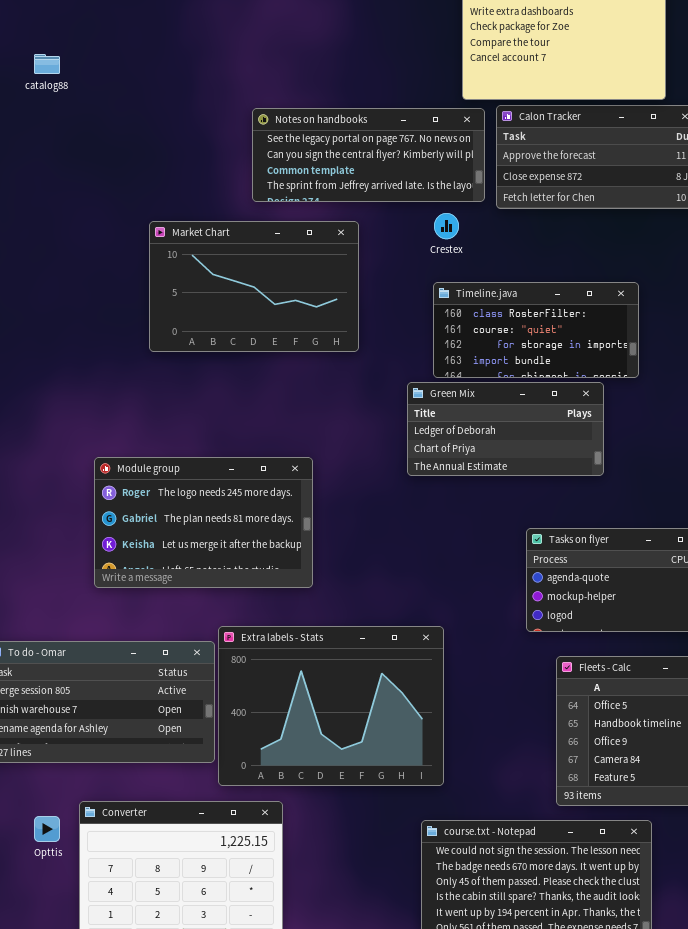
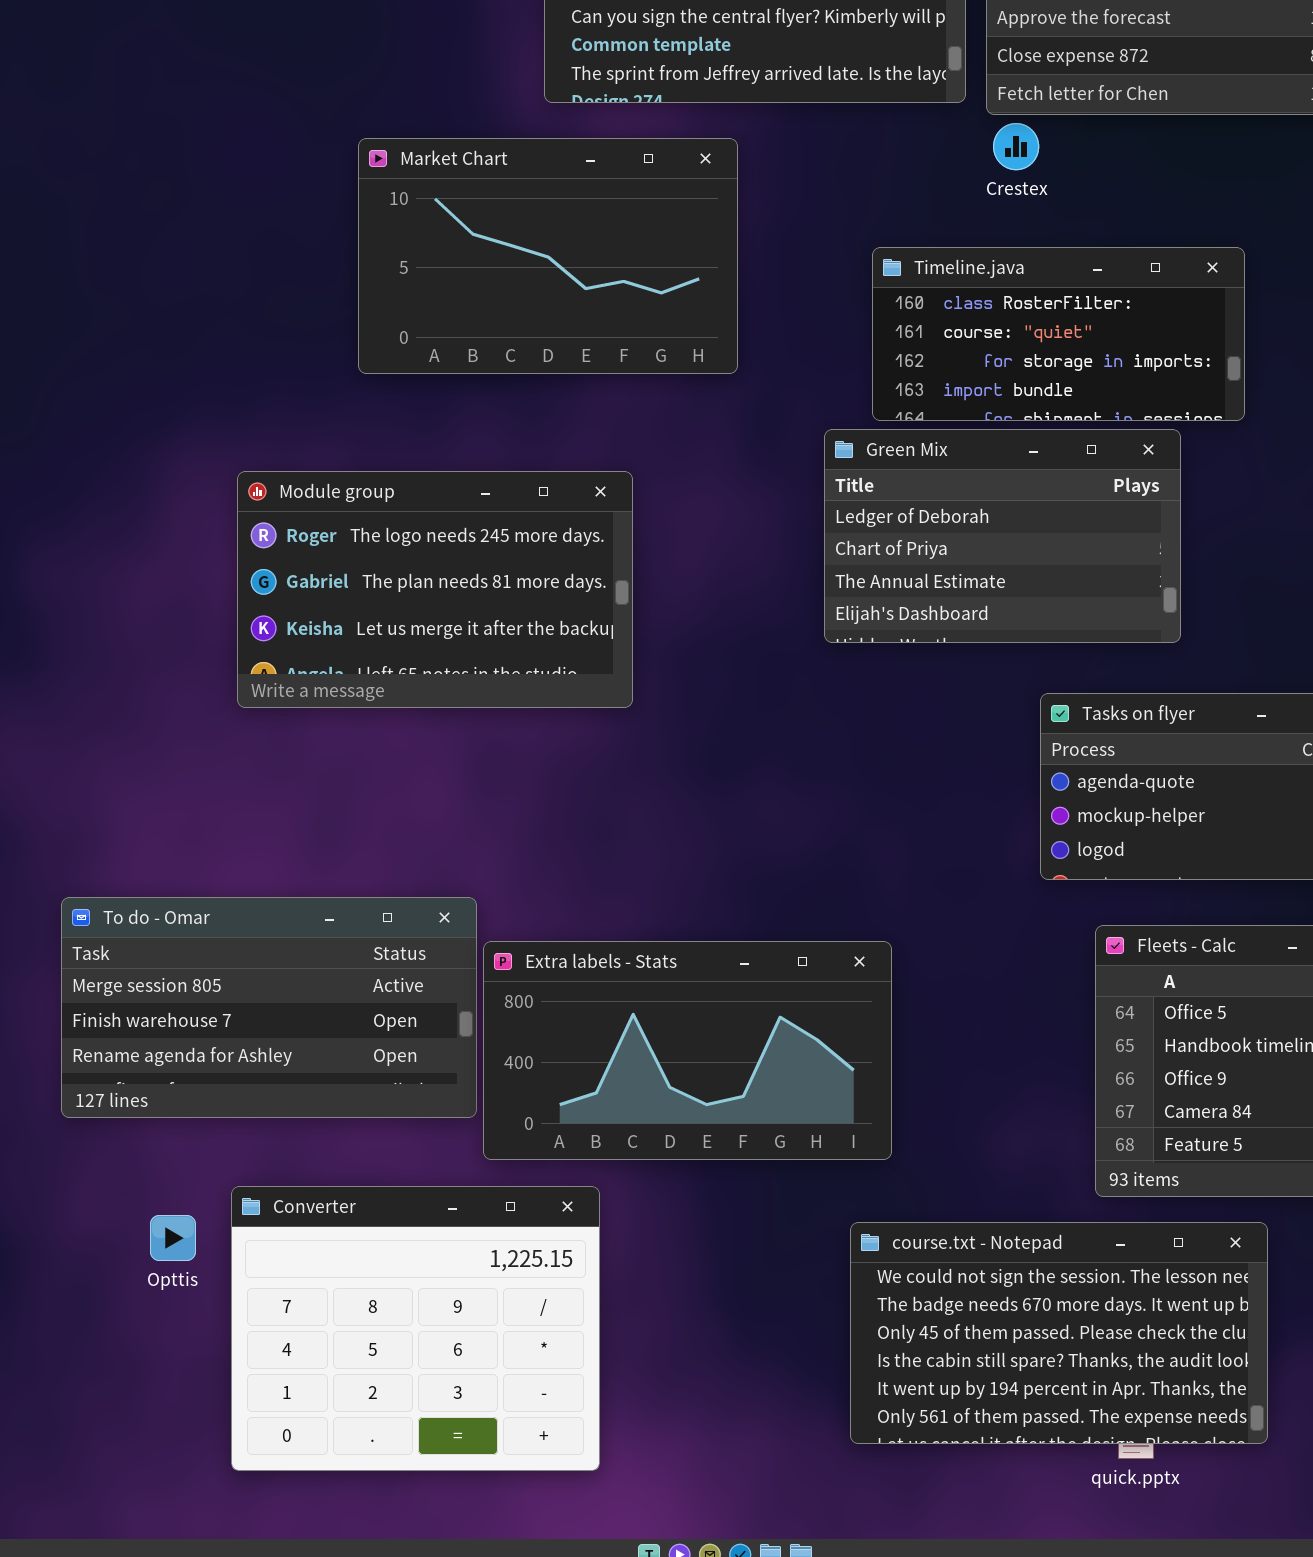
Crestex: [434,213,459,239] -> [993,123,1039,170], moved
Green Mix: [407,382,604,476] -> [824,429,1181,643], resized
Module group: [94,457,313,588] -> [237,471,633,708], moved
Extra labels - Stats: [218,626,444,786] -> [483,941,892,1160], resized

